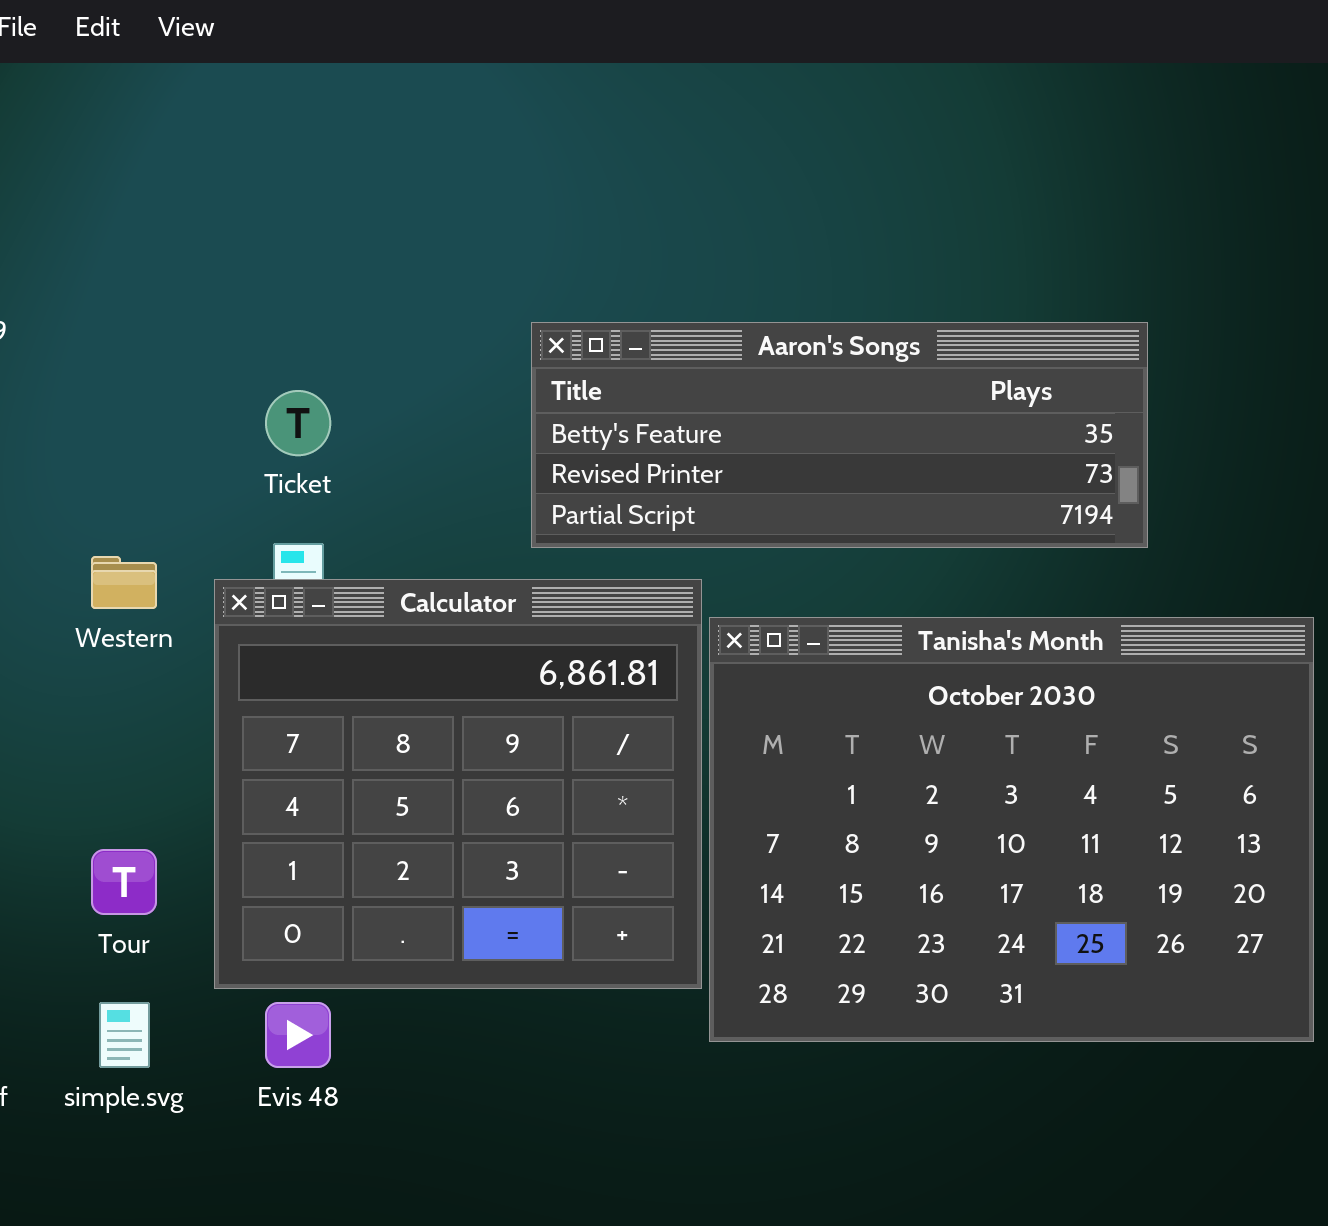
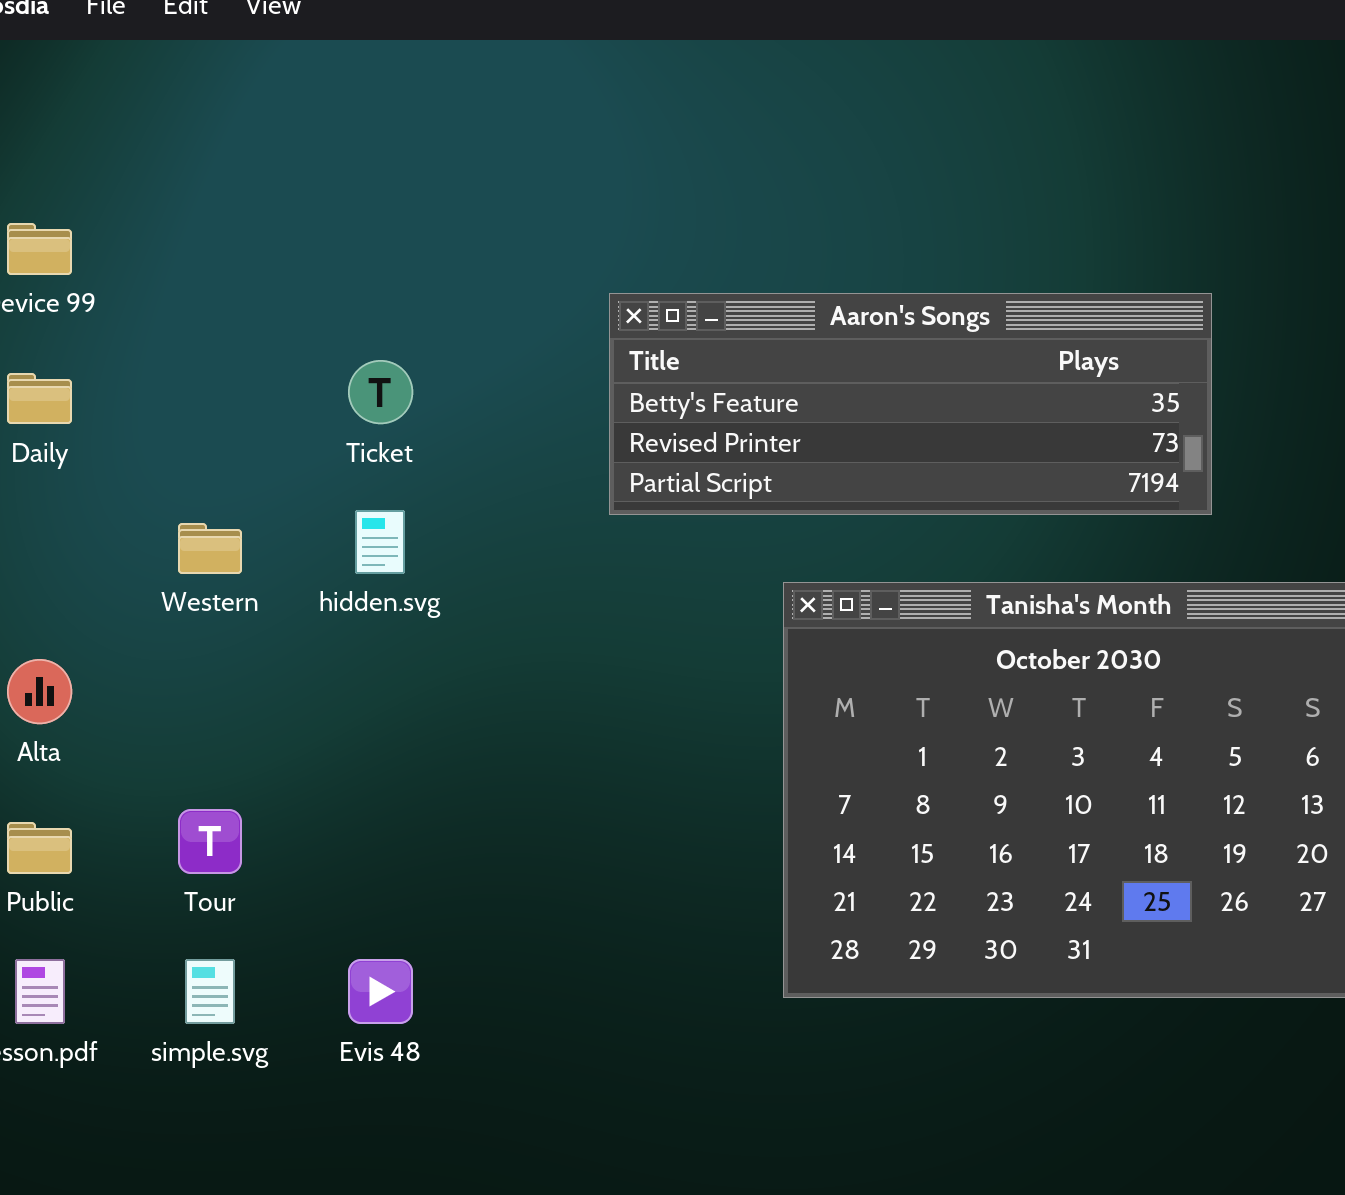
Calculator: [214,579,702,989] -> none, closed

